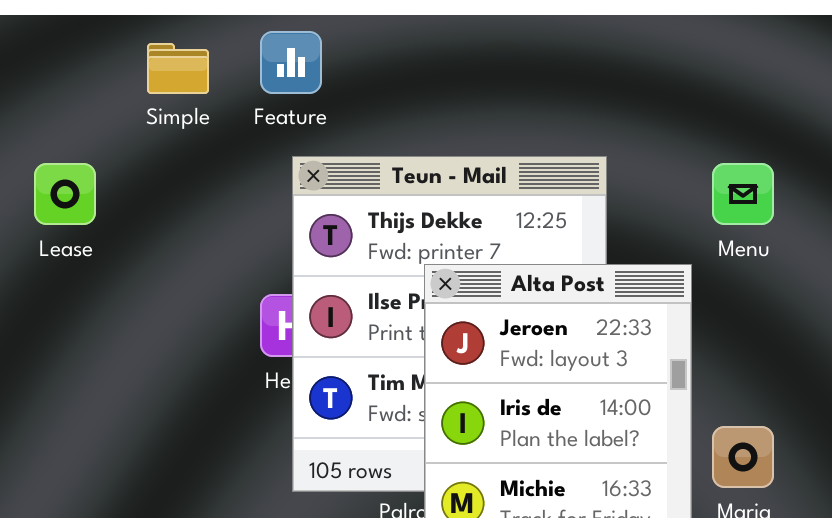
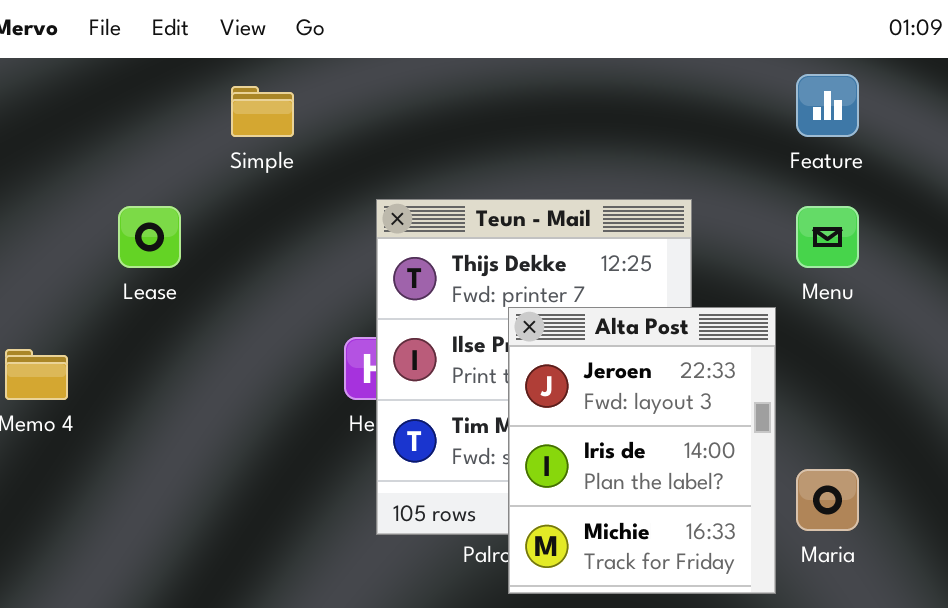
Feature: [260,31,322,94] -> [796,74,859,137], moved

